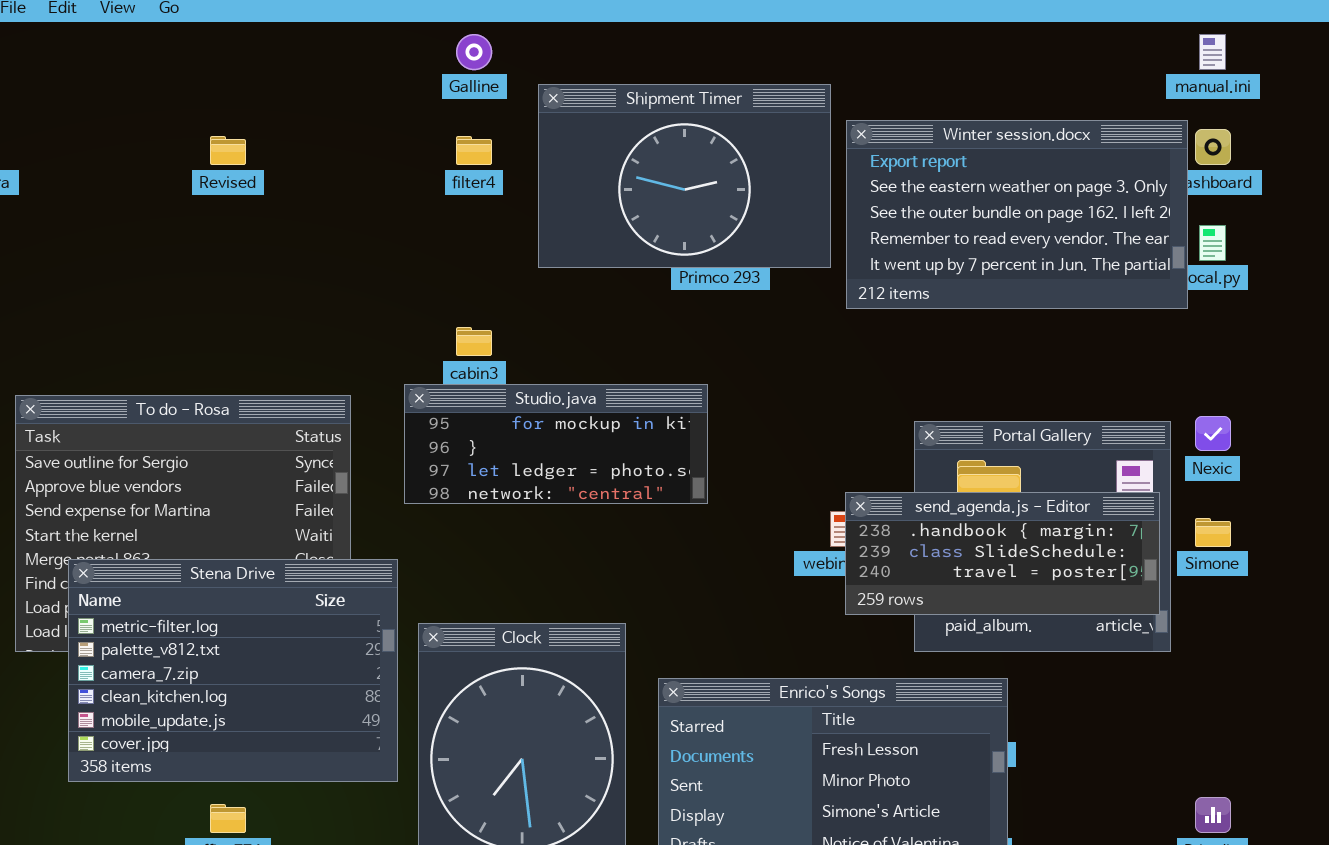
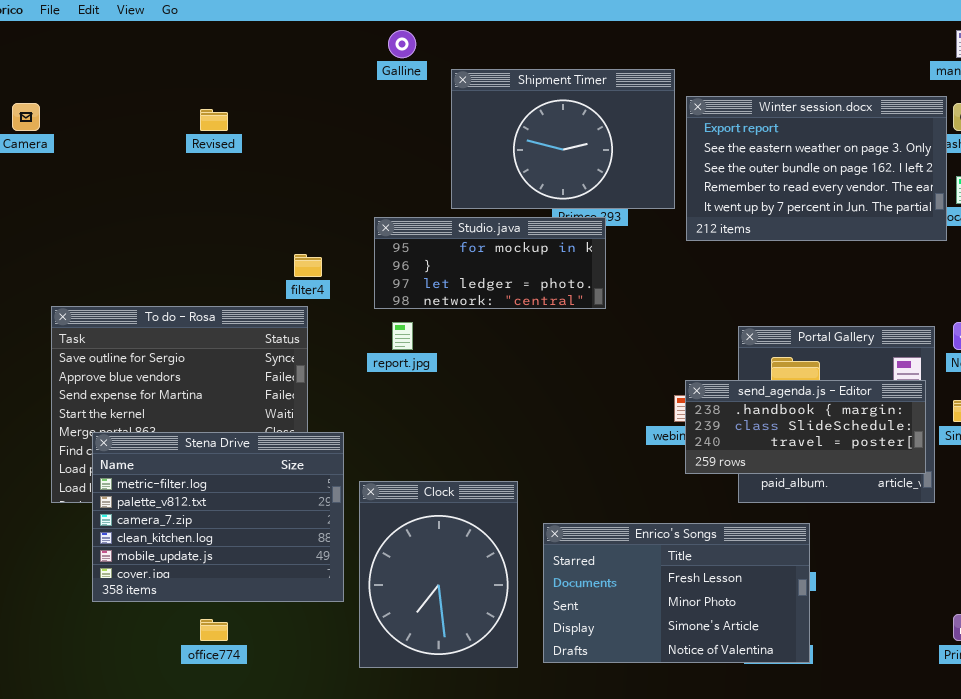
filter4: [456,136,492,165] -> [294,254,322,277], moved
Studio.java: [404,384,708,504] -> [374,217,606,309], moved

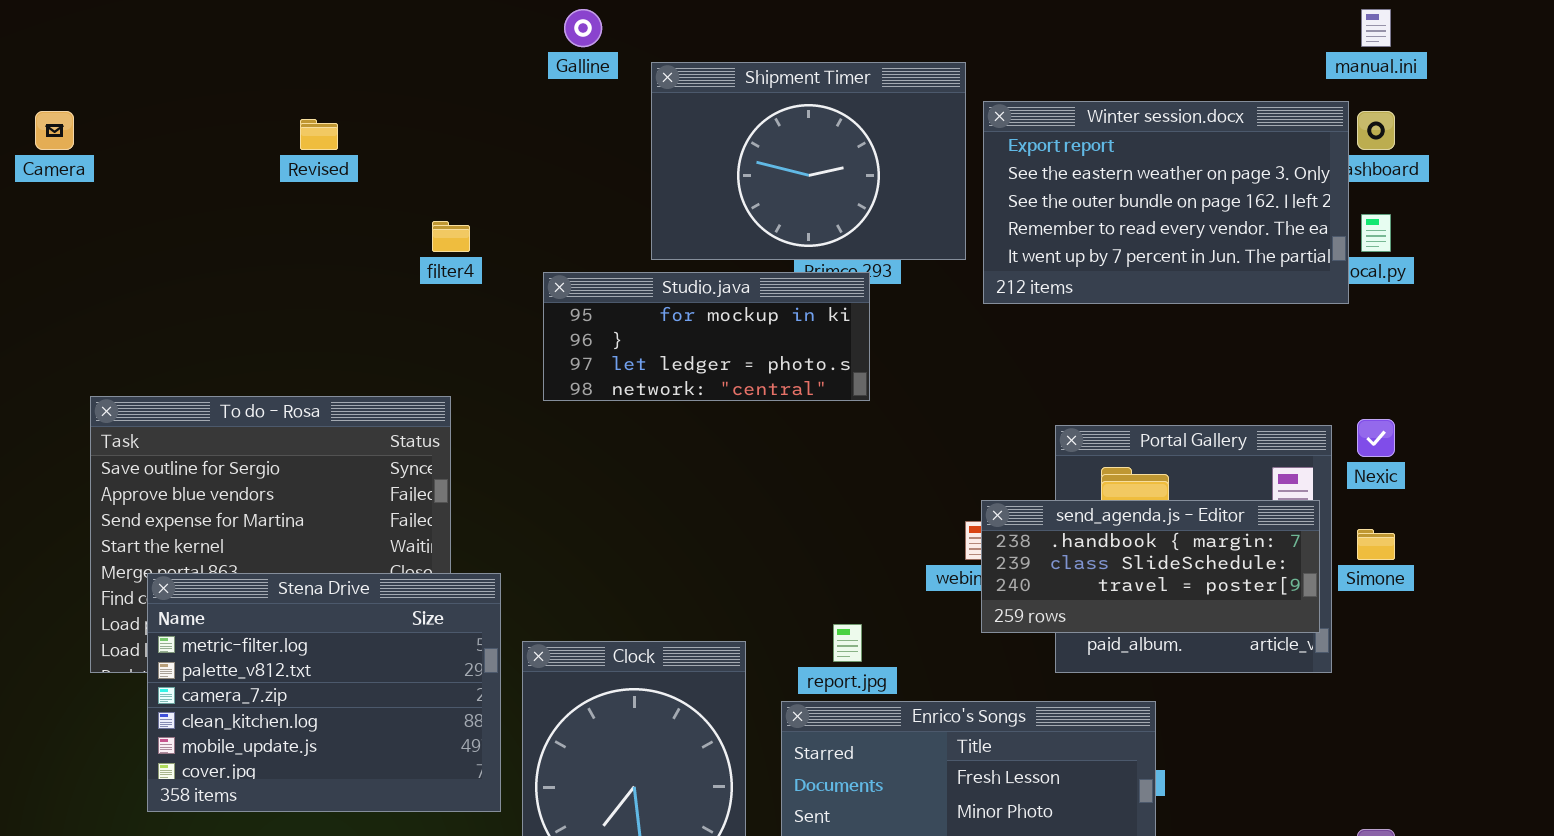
filter4: [294,254,322,277] -> [432,221,470,252], moved
report.jpg: [392,322,413,350] -> [833,624,862,662], moved

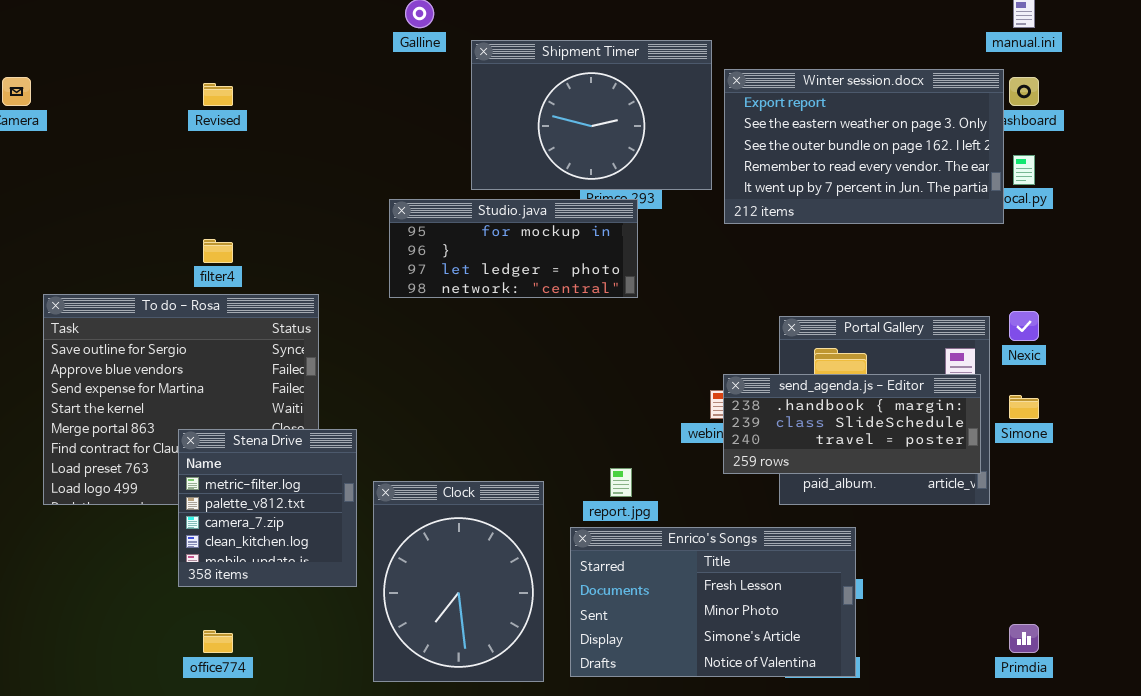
filter4: [432,221,470,252] -> [203,239,233,263], moved
Stena Drive: [147,573,501,812] -> [178,429,357,587], resized

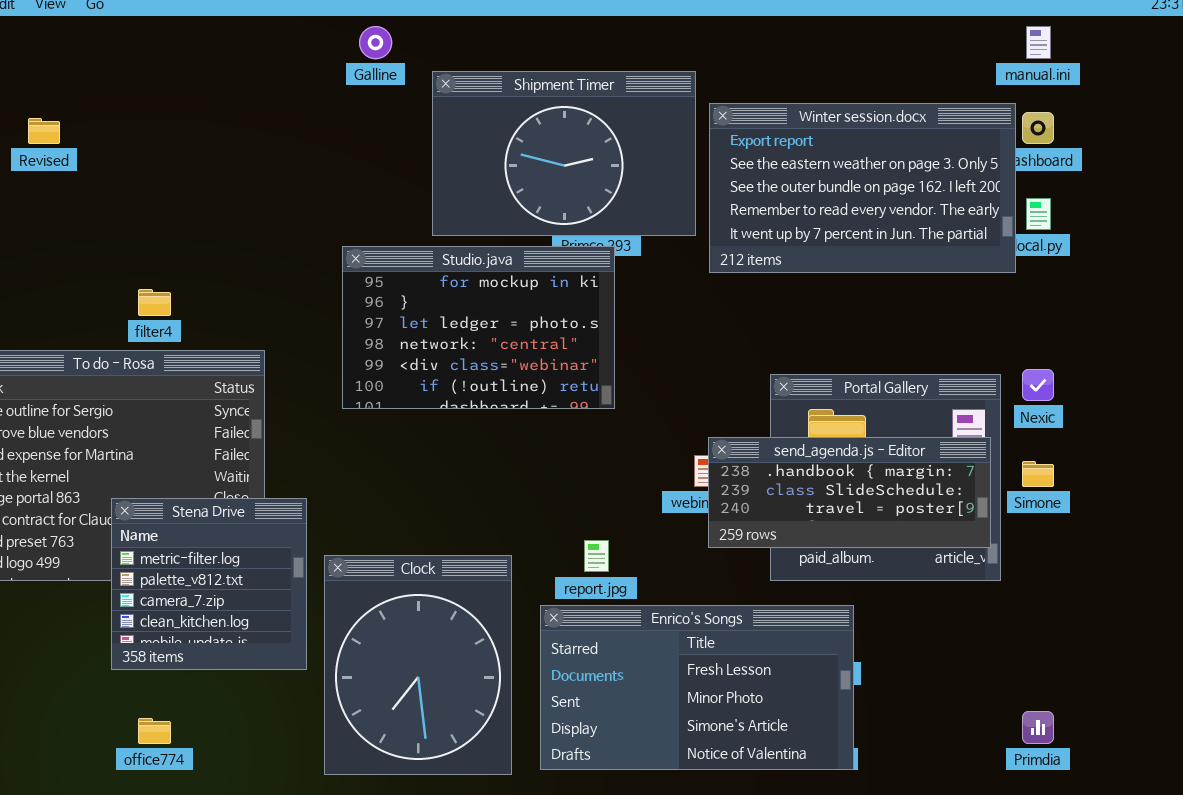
Revised: [203,83,233,106] -> [28,118,60,144], moved
Studio.java: [389,199,638,298] -> [342,246,615,409], resized

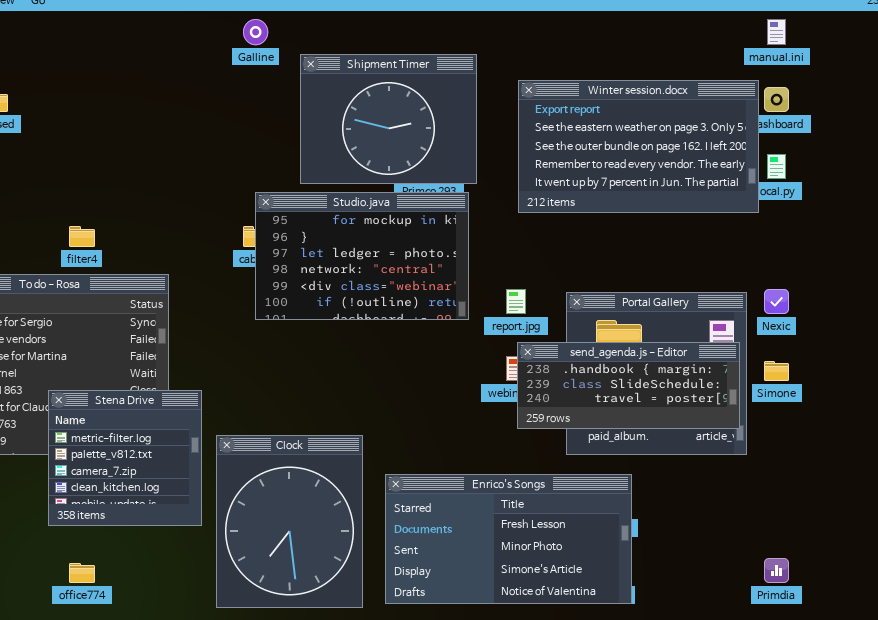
Shipment Timer: [432,71,696,236] -> [300,54,477,184], resized
Studio.java: [342,246,615,409] -> [255,192,469,320], moved
report.jpg: [584,540,609,572] -> [506,289,526,314], moved

